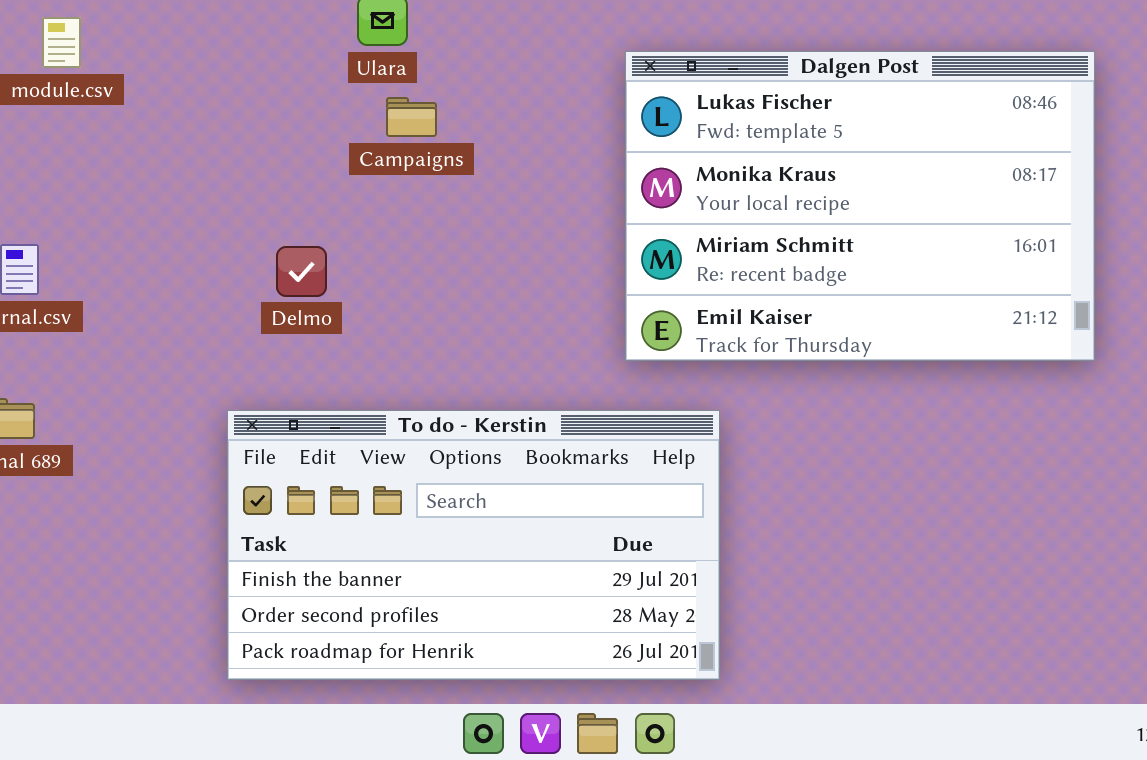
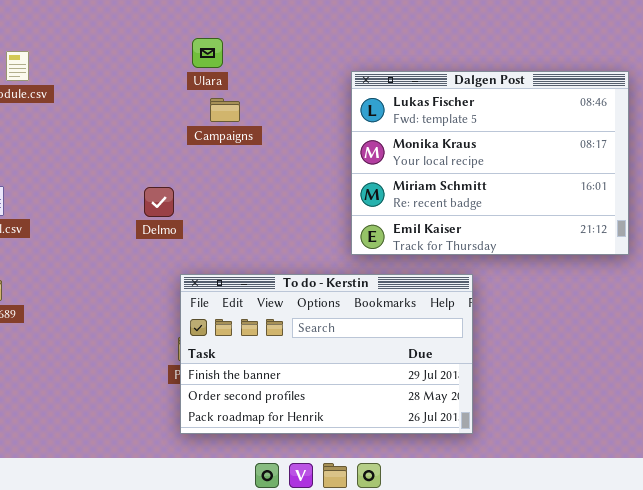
To do - Kerstin: [227,410,720,680] -> [180,274,473,434], moved

